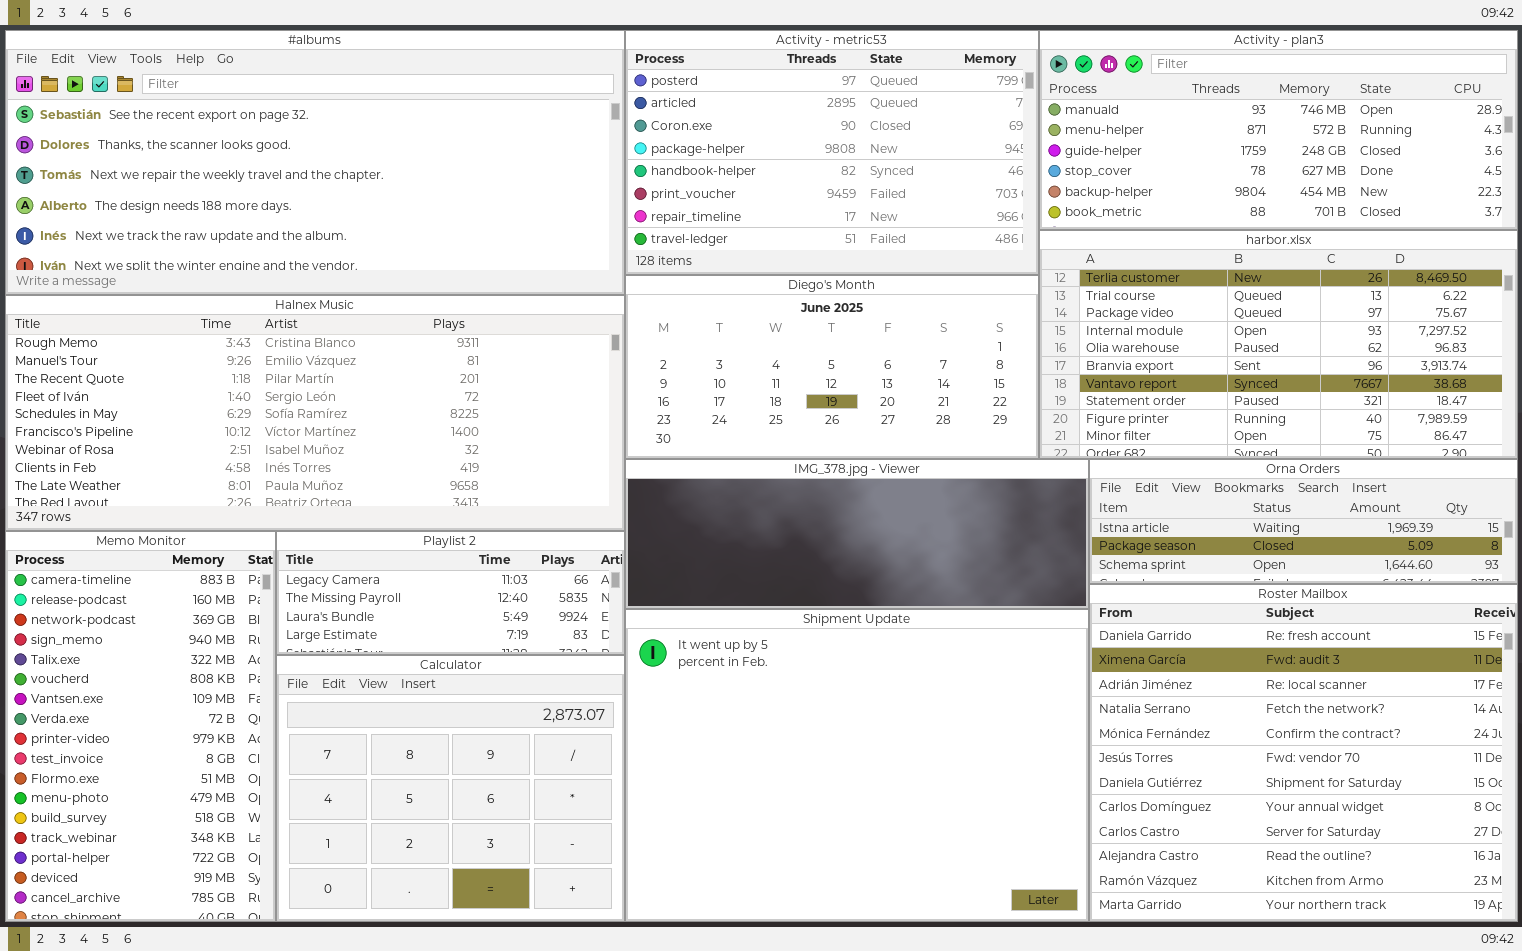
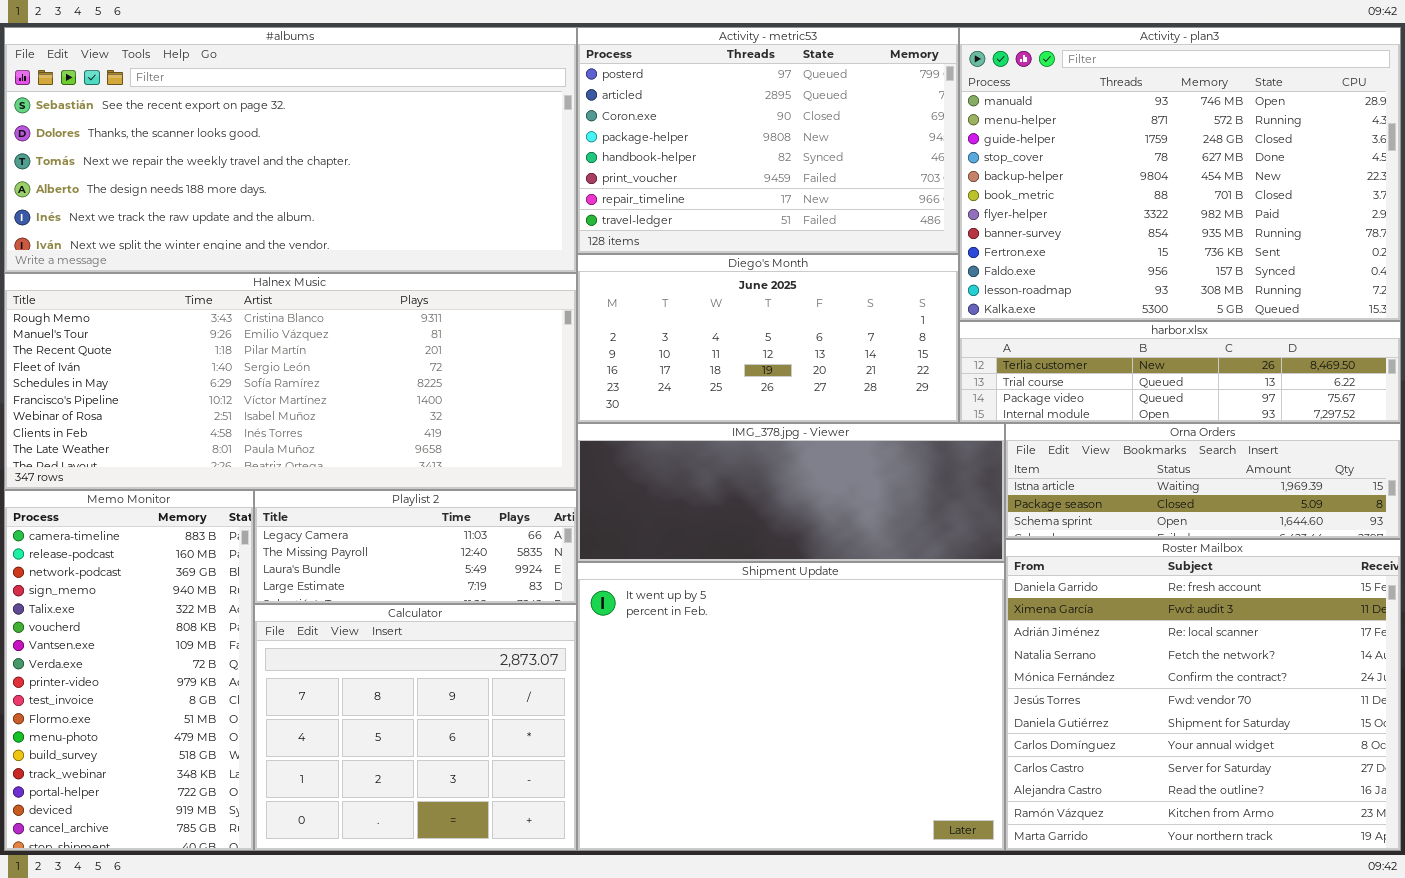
Activity - plan3: [1039,30,1518,230] -> [959,27,1401,321], resized
harbor.xlsx: [1039,230,1518,459] -> [959,321,1401,423], resized

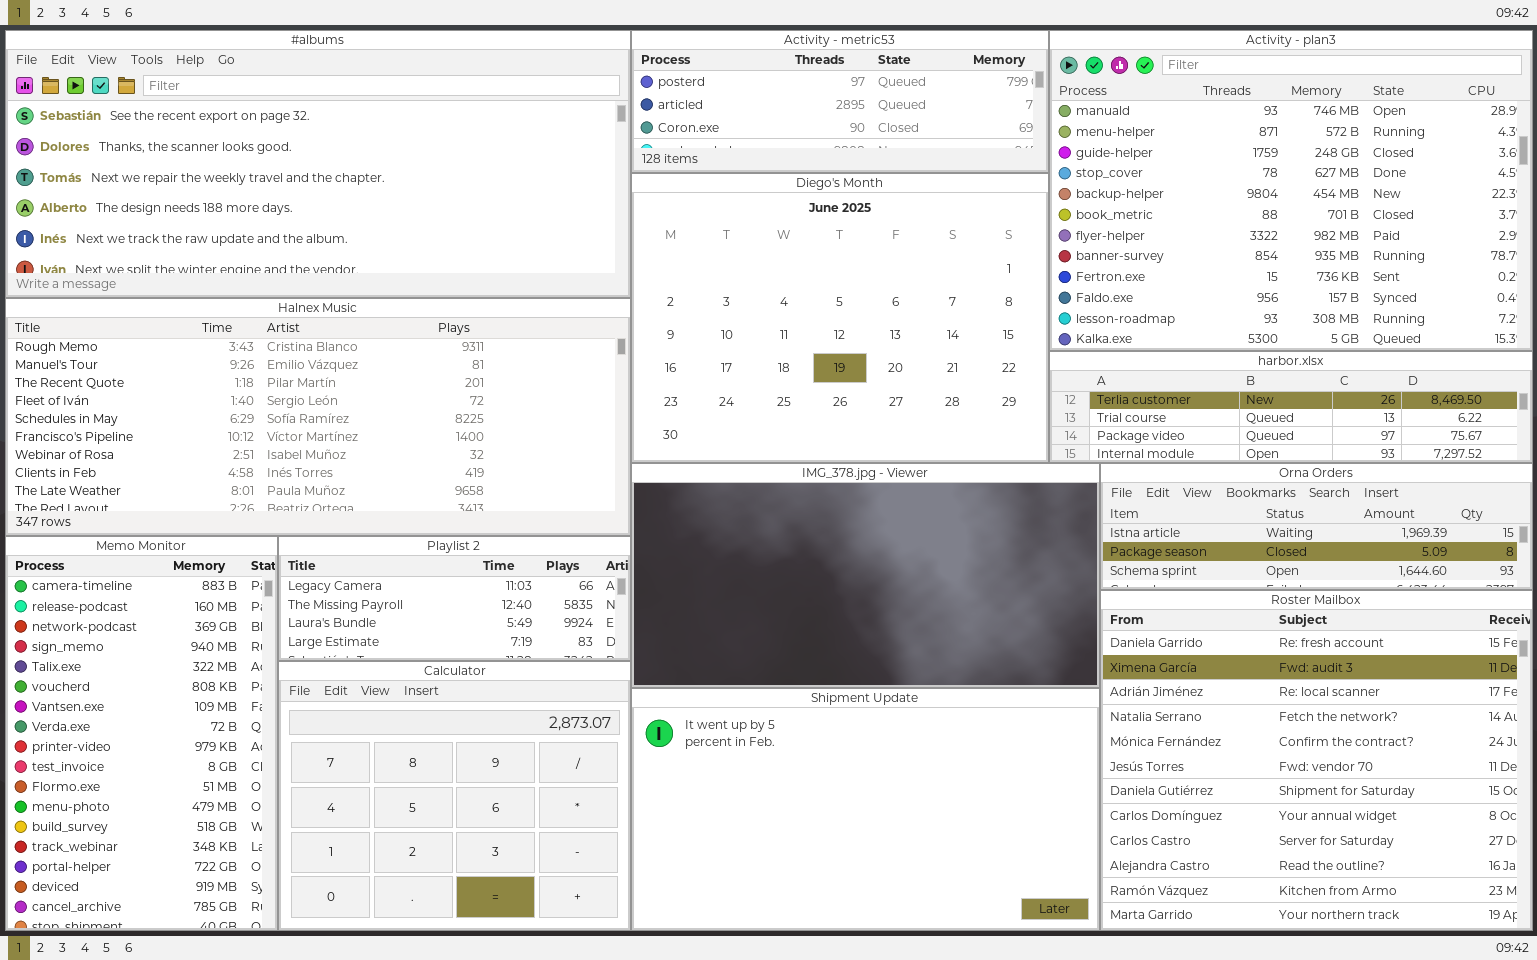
Activity - metric53: [577,27,959,254] -> [631,30,1049,173], resized
Diego's Month: [577,254,959,423] -> [631,173,1049,463], resized
IMG_378.jpg - Viewer: [577,423,1005,562] -> [631,463,1100,688], resized
Shipment Update: [577,562,1005,851] -> [631,688,1100,931], resized

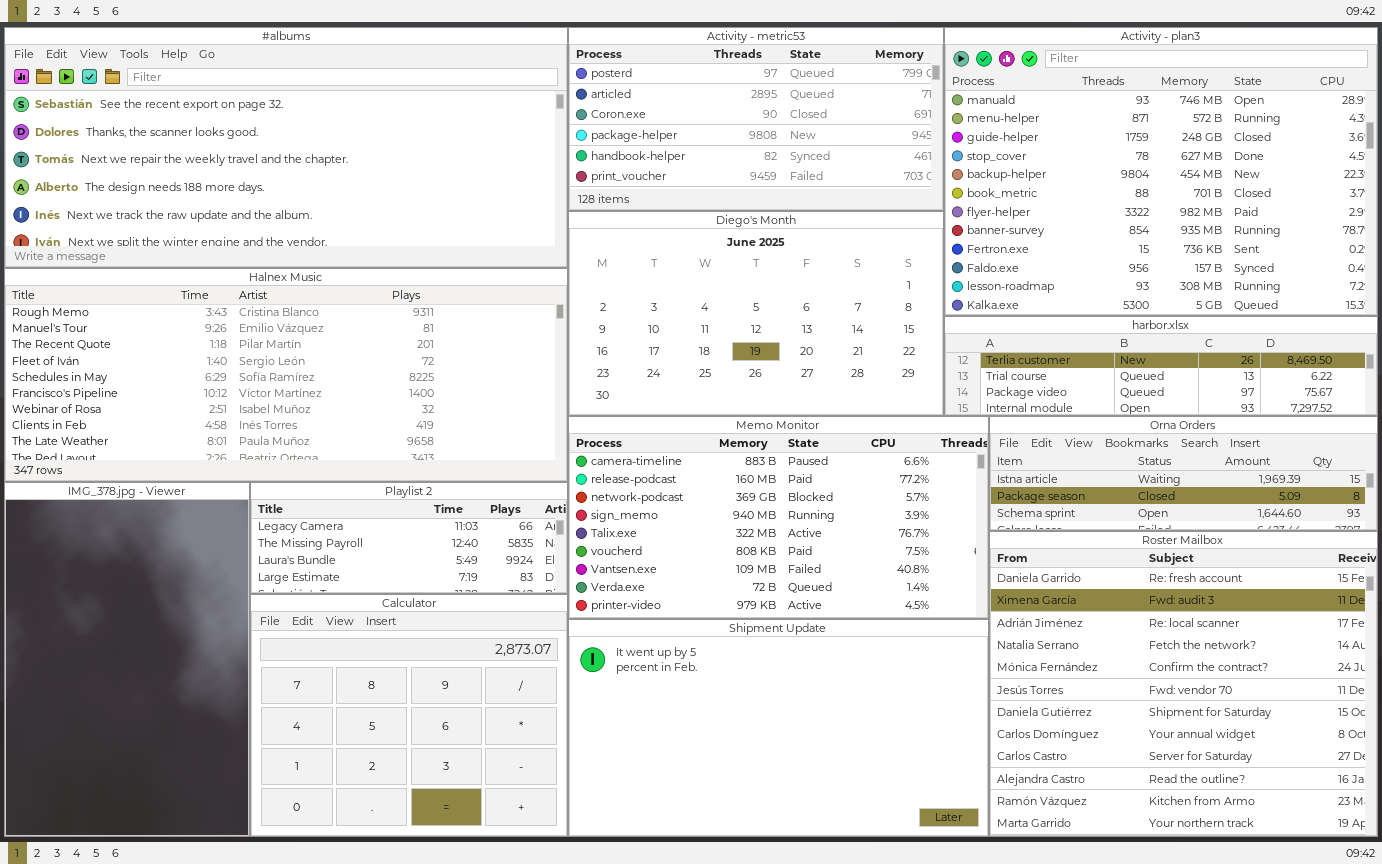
Activity - metric53: [631,30,1049,173] -> [568,27,944,211], resized
Diego's Month: [631,173,1049,463] -> [568,211,944,416], resized
IMG_378.jpg - Viewer: [631,463,1100,688] -> [4,482,250,837], moved, resized
Memo Monitor: [5,536,278,931] -> [568,416,989,619], moved, resized

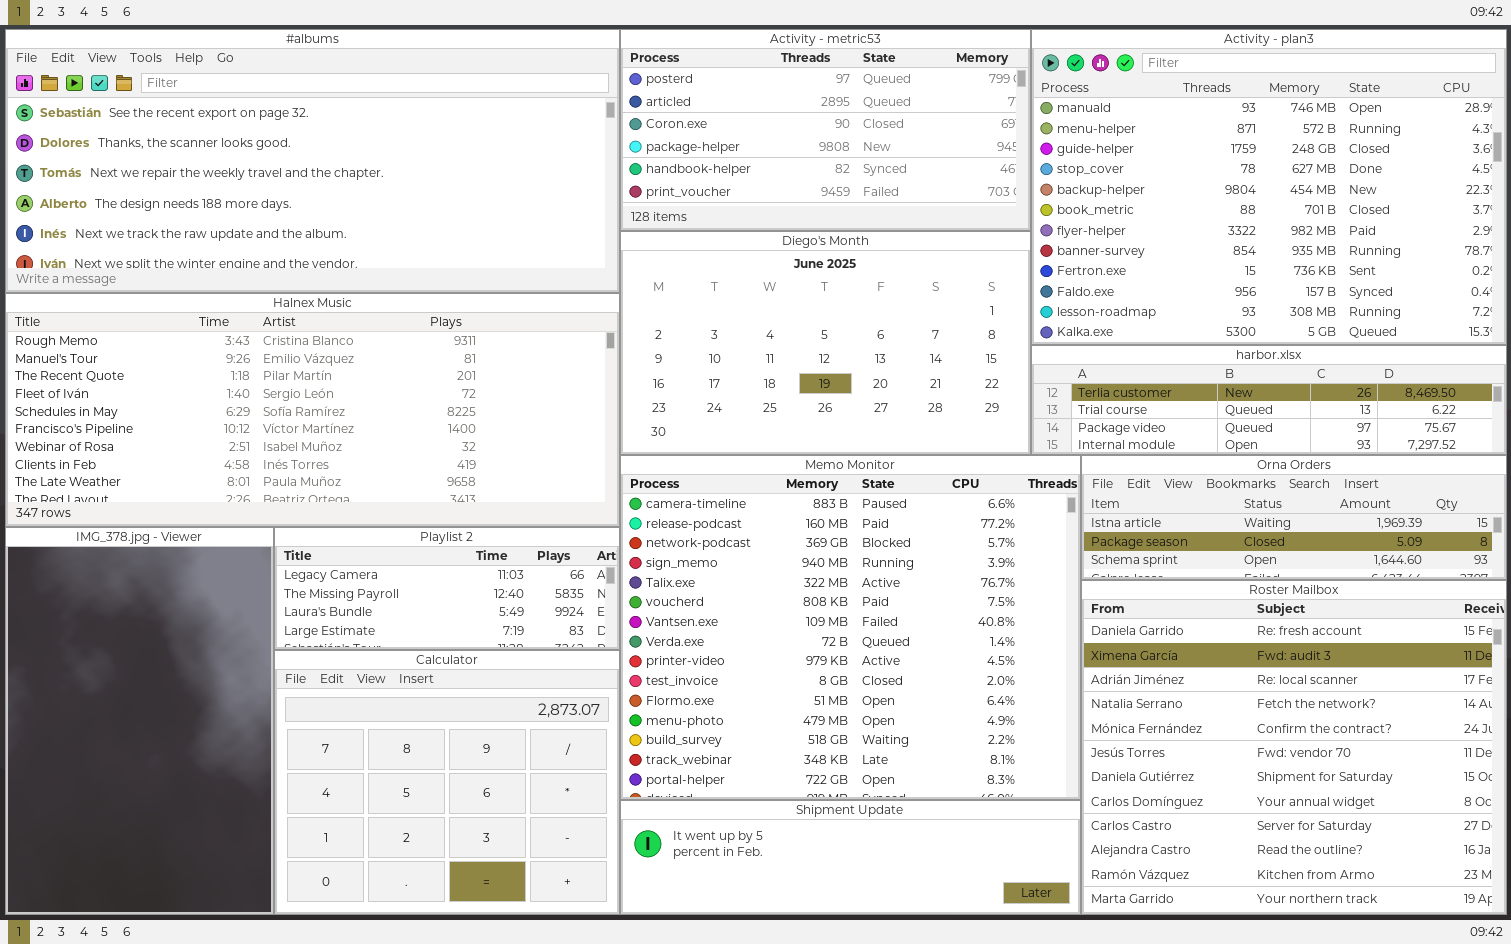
Memo Monitor: [568,416,989,619] -> [620,455,1081,800], resized
Shipment Update: [568,619,989,837] -> [620,800,1081,915], resized

